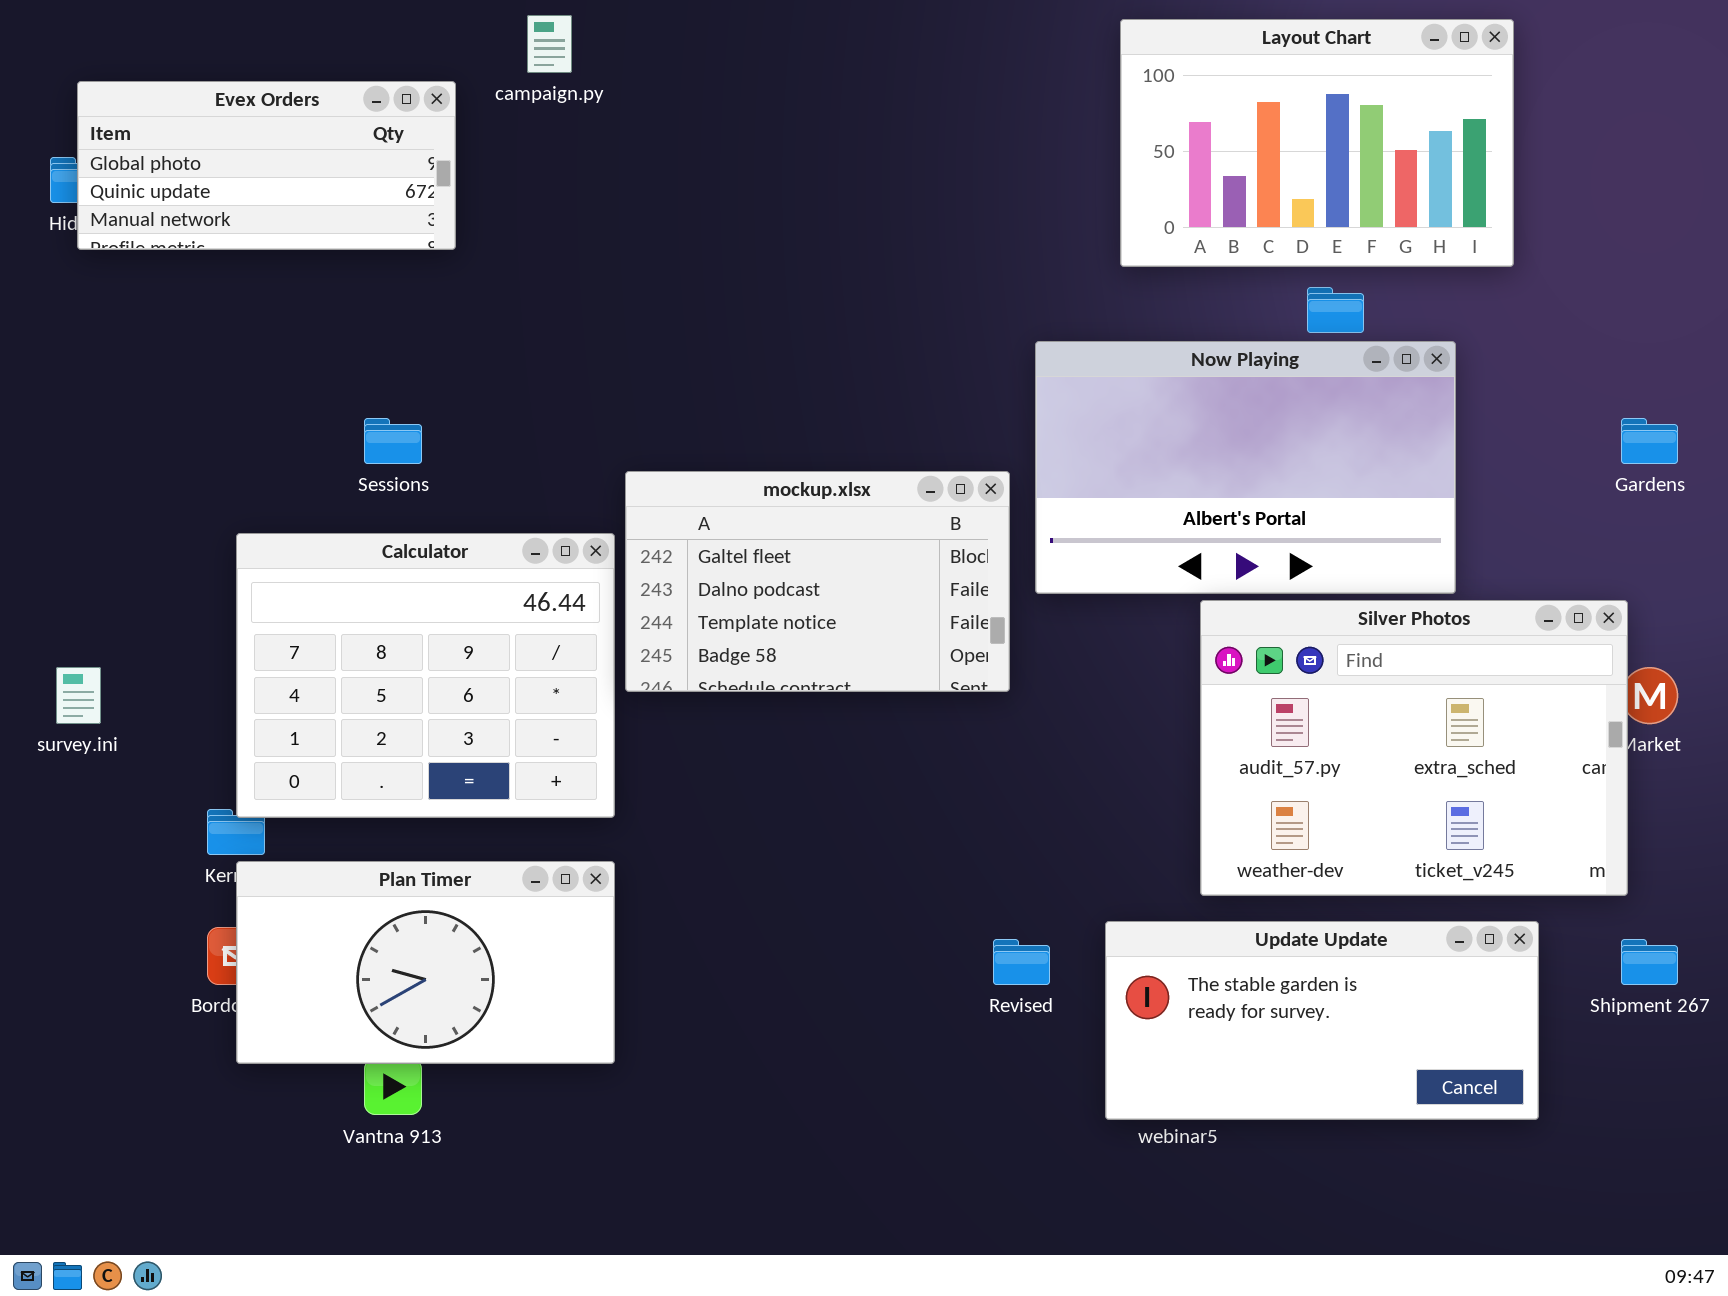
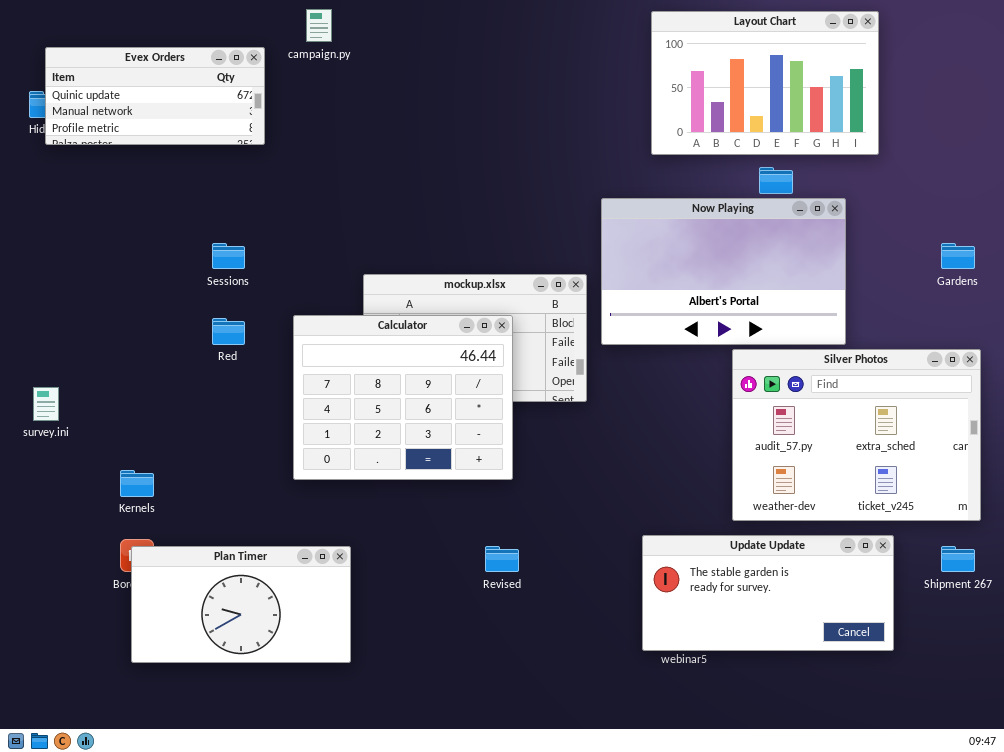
Evex Orders: [77,81,456,250] -> [45,47,265,145], scrolled down 1 row
Calculator: [236,533,615,818] -> [293,315,513,480], moved
Silver Photos: [1200,600,1628,896] -> [732,349,981,521], moved
Plan Timer: [236,861,615,1064] -> [131,546,351,663], moved
Revised: [993,939,1050,985] -> [485,546,519,572], moved

